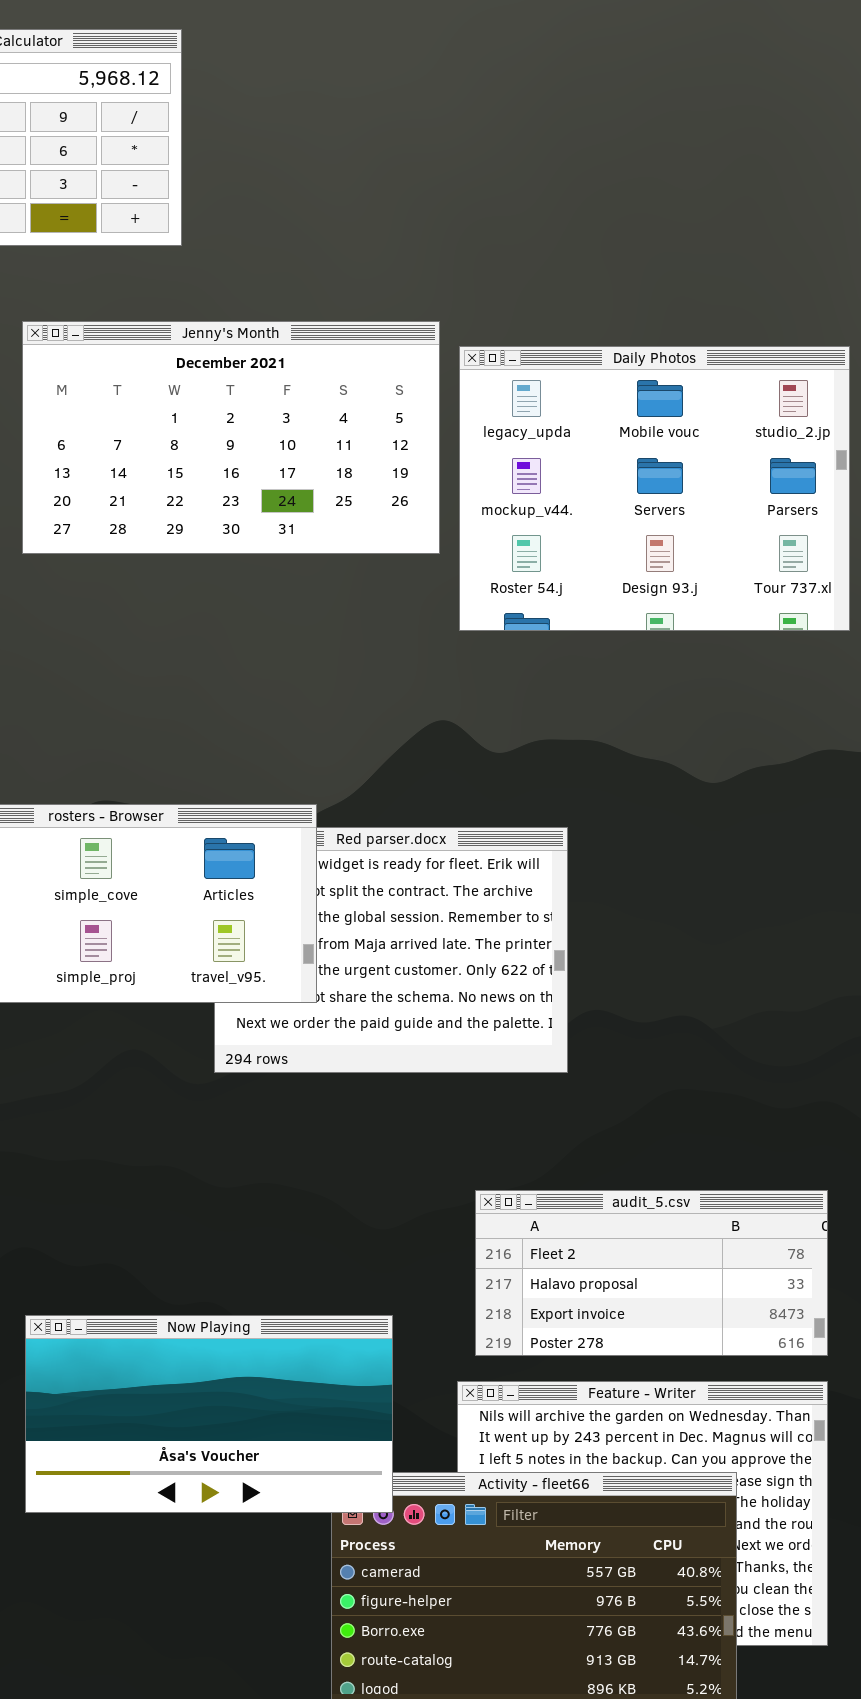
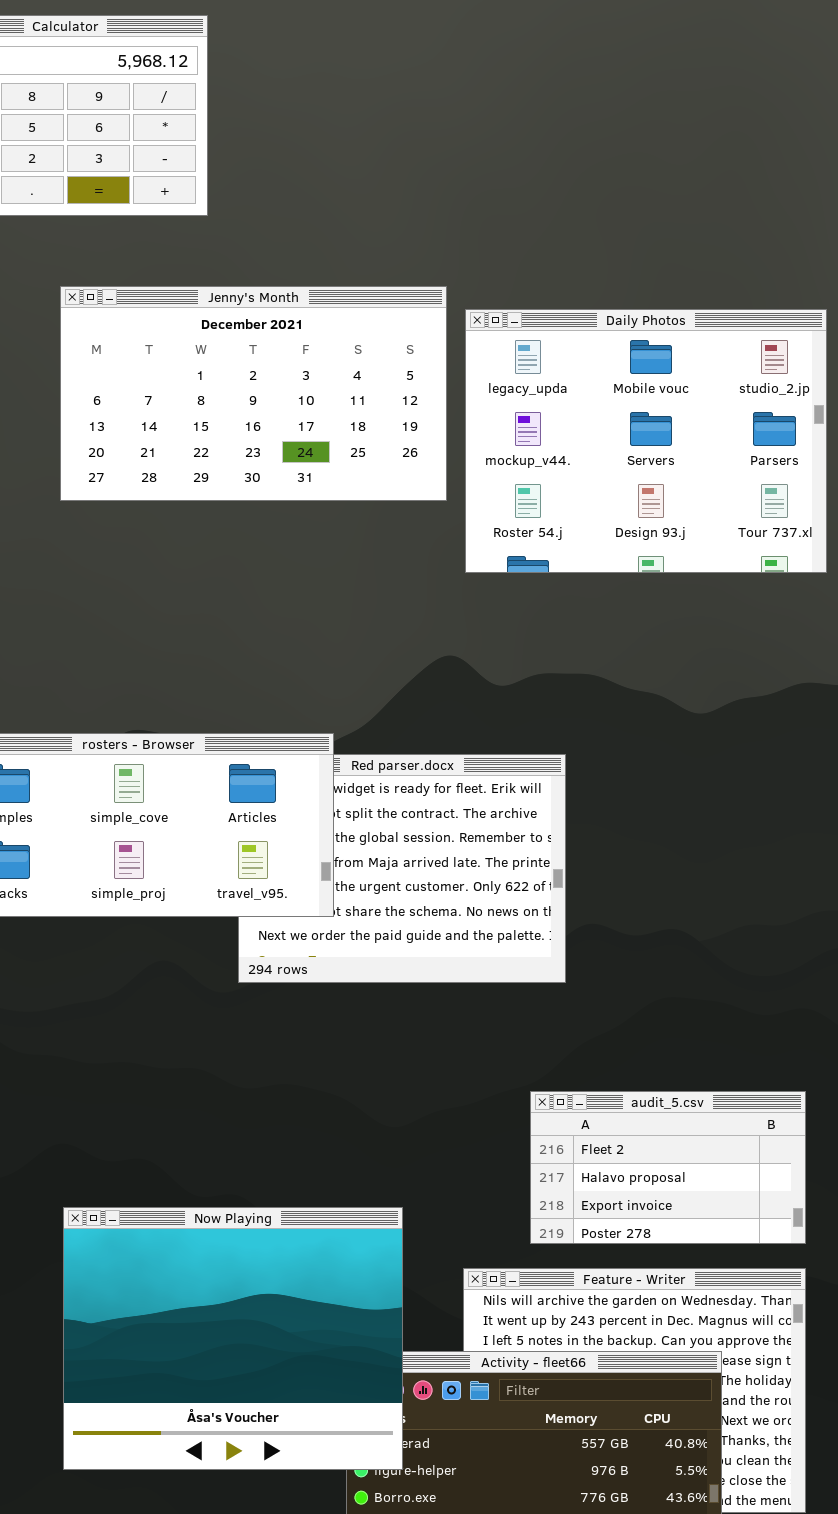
audit_5.csv: [475,1190,828,1356] -> [530,1091,806,1244], resized
Now Playing: [25,1315,393,1513] -> [63,1207,403,1470], resized

